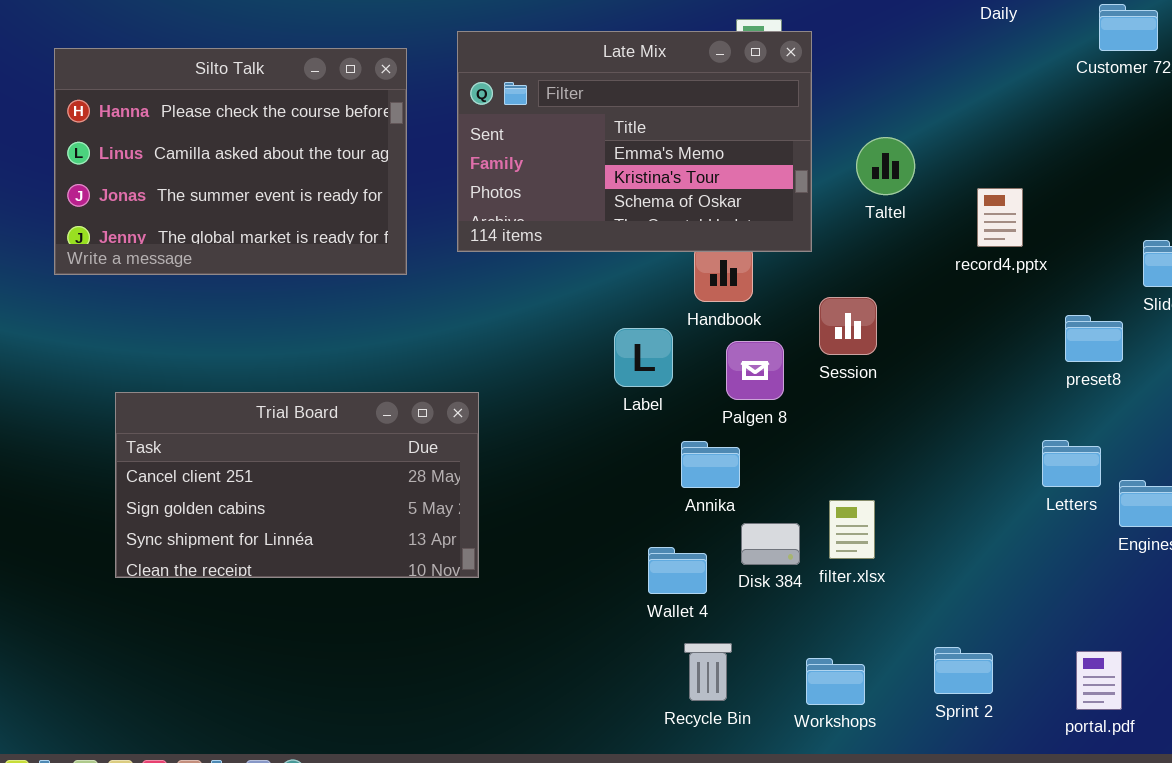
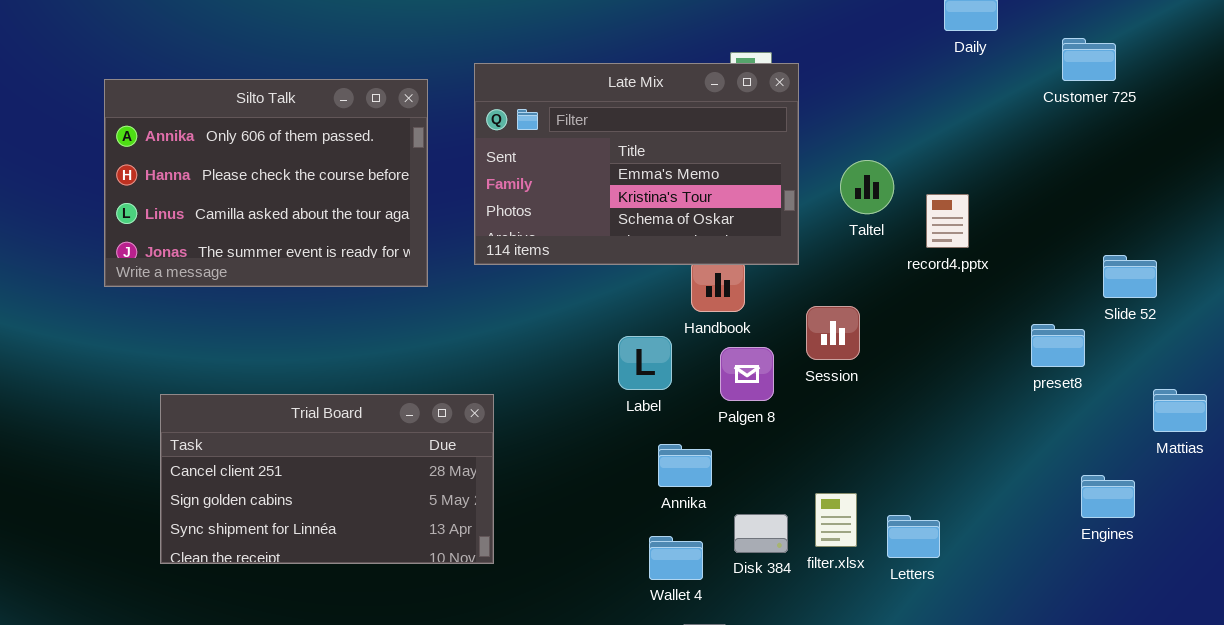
Silto Talk: [54,48,407,275] -> [104,79,428,287], scrolled up 1 row
record4.pptx: [977,188,1023,247] -> [926,194,969,248], moved
Letters: [1042,440,1101,487] -> [887,515,940,558], moved
Annika: [681,441,740,488] -> [658,444,712,487], moved

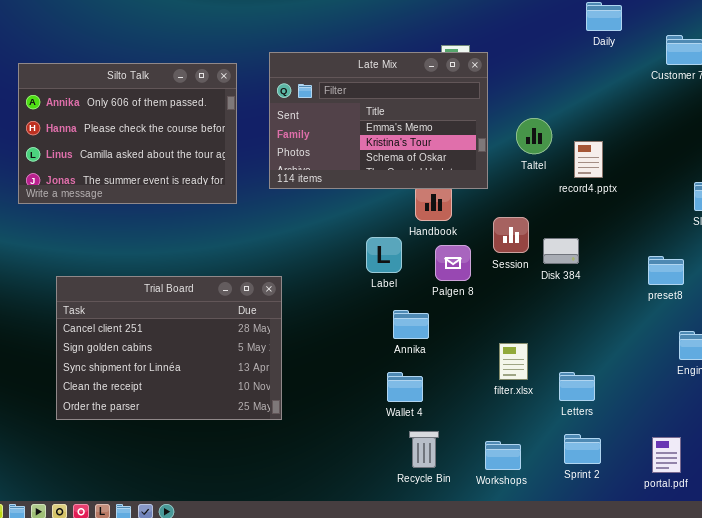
preset8: [1031,324,1085,367] -> [648,256,684,285], moved
Trial Board: [160,394,494,564] -> [56,276,282,420], resized
Disk 384: [734,514,788,553] -> [543,238,579,264], moved
Letters: [887,515,940,558] -> [559,372,595,401], moved

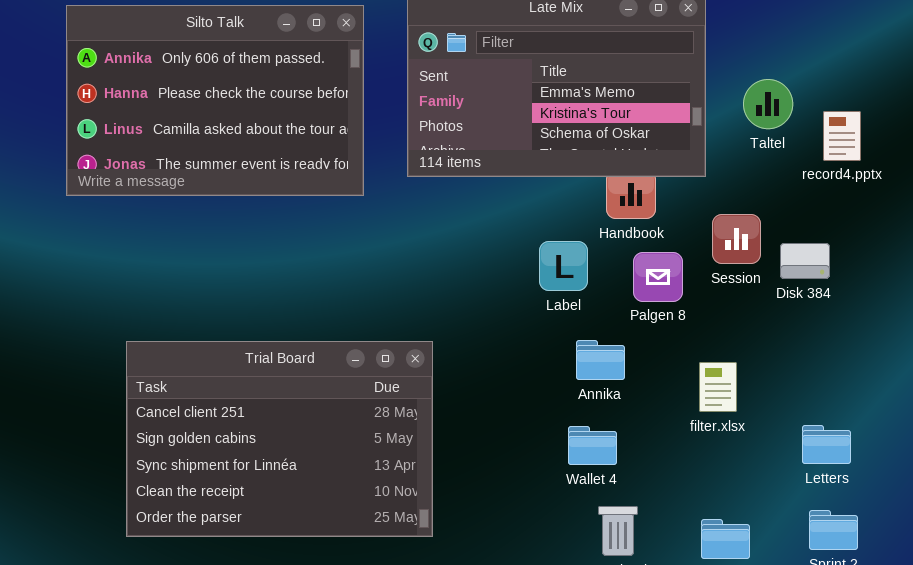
Trial Board: [56,276,282,420] -> [126,341,433,537], moved
filter.xlsx: [499,343,528,380] -> [699,362,737,412], moved

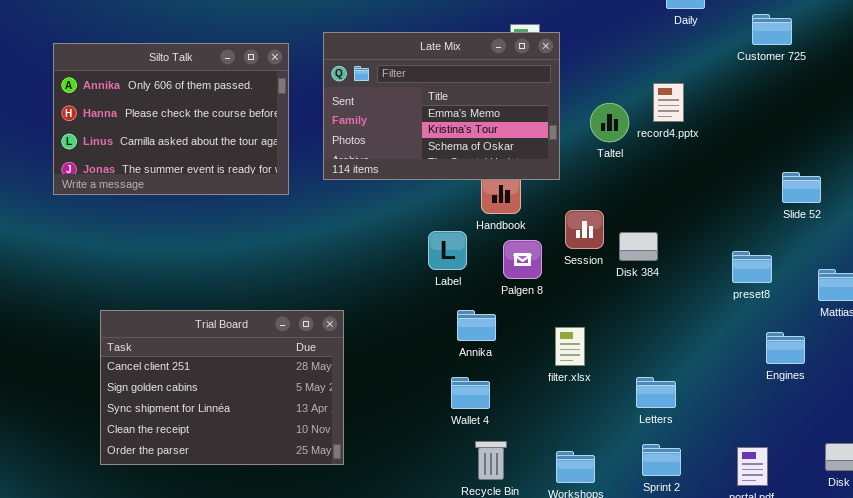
record4.pptx: [823,111,861,161] -> [653,83,684,122], moved

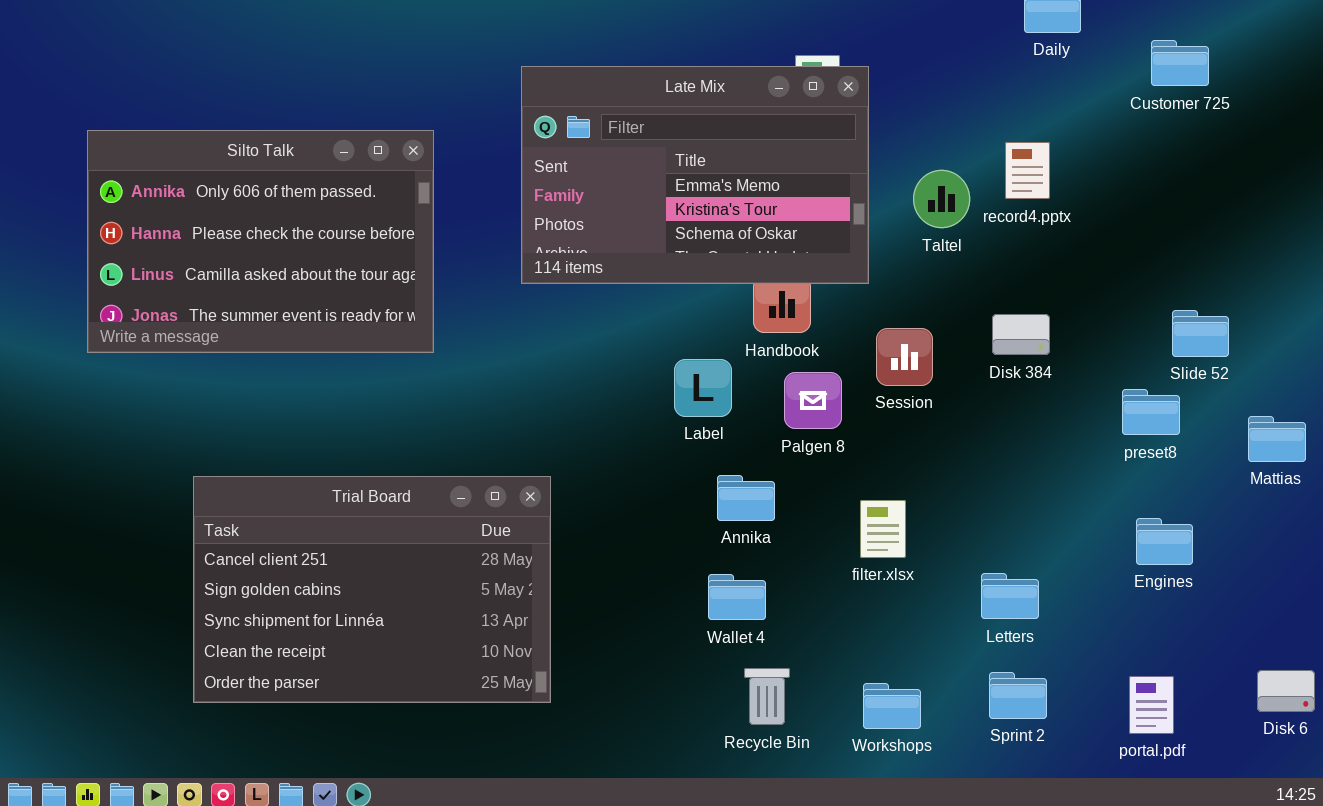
Silto Talk: [53,43,289,195] -> [87,130,434,353], moved
Slide 52: [782,172,821,203] -> [1172,310,1229,357], moved
Disk 384: [619,232,658,261] -> [992,314,1050,355], moved
Engines: [766,332,805,364] -> [1136,518,1193,565], moved

